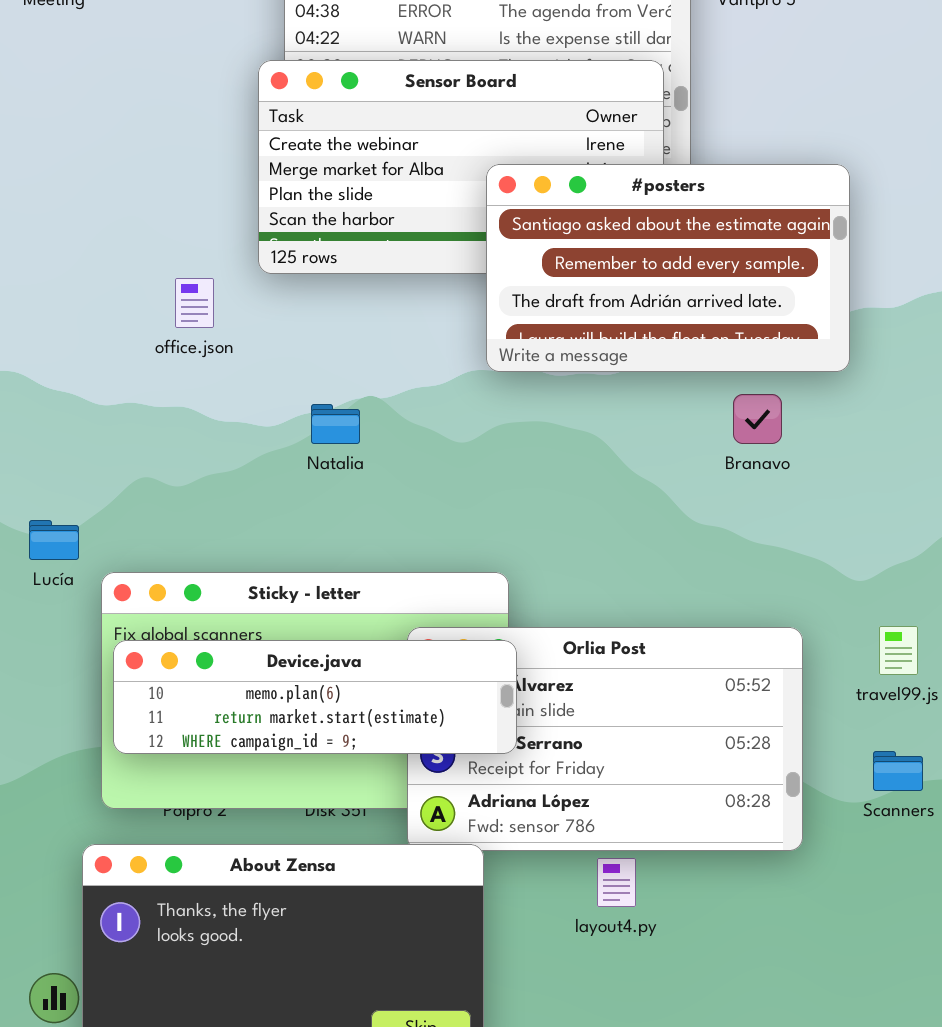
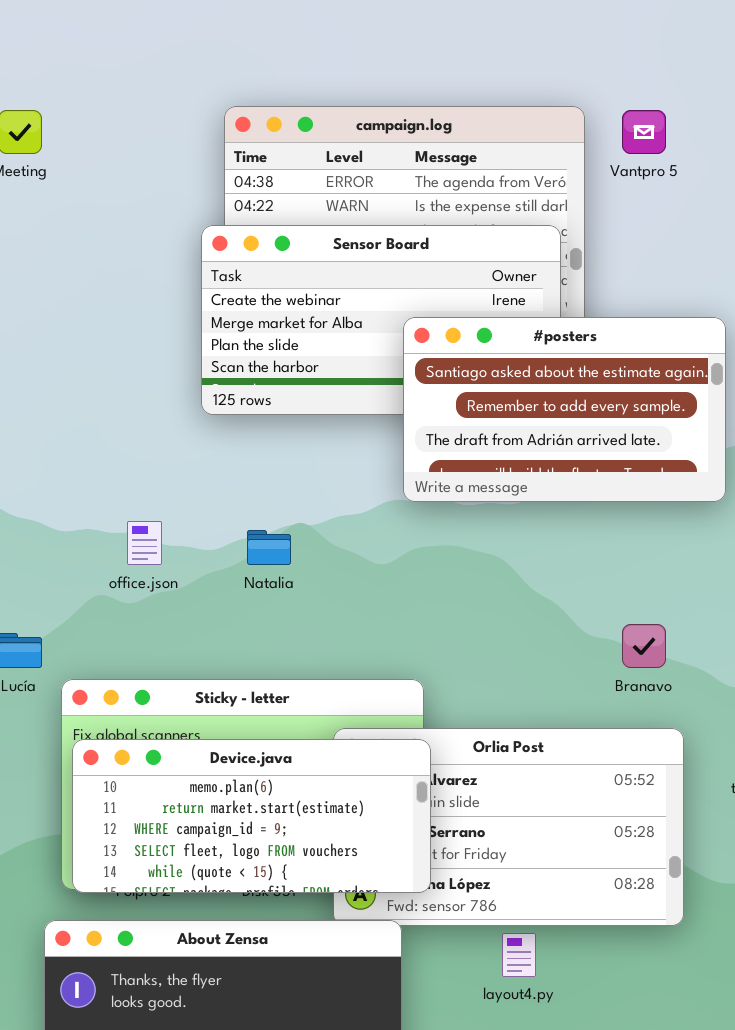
office.json: [175,278,214,328] -> [127,521,162,565], moved
Branavo: [733,394,782,444] -> [622,624,666,668], moved
Device.java: [113,640,517,754] -> [72,739,431,893], resized

